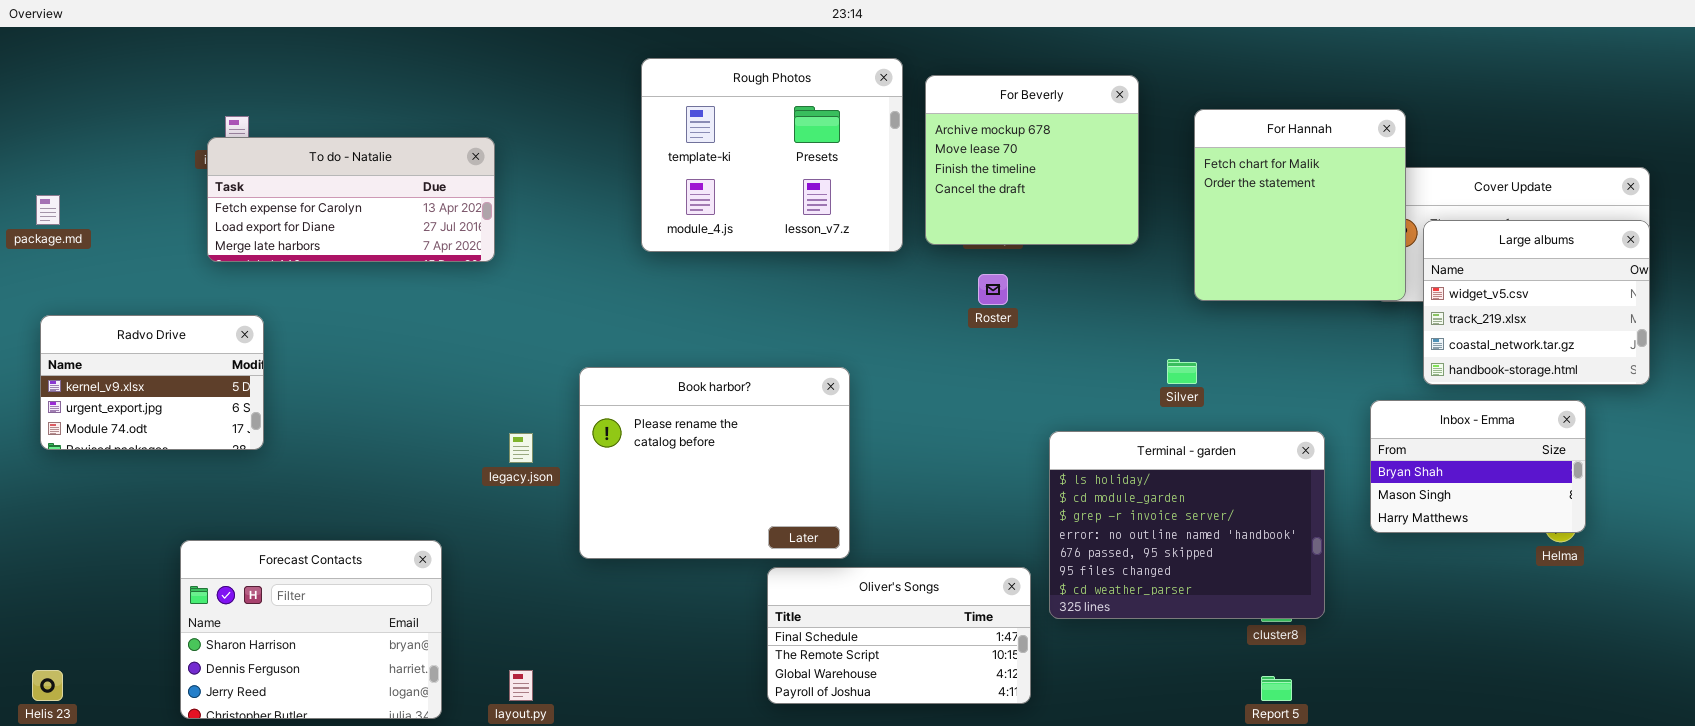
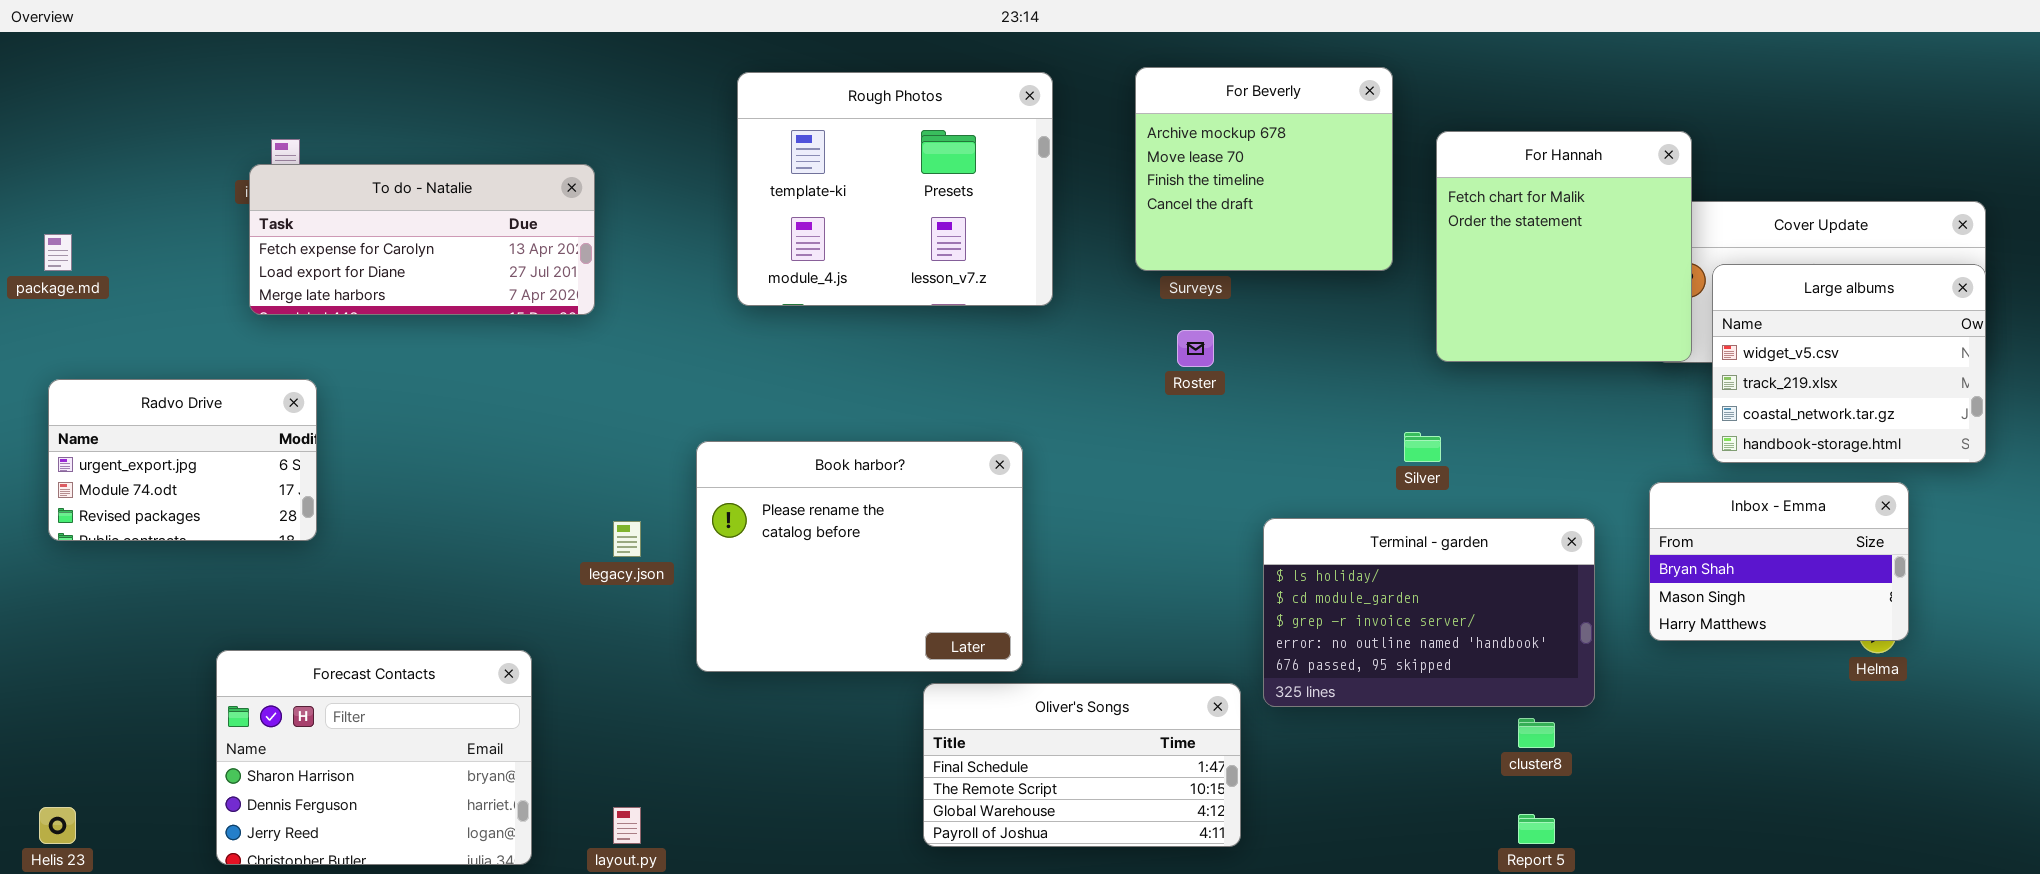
Rough Photos: [641,58,903,252] -> [737,72,1053,306], moved
For Beverly: [925,75,1139,245] -> [1135,67,1393,271], moved
Radvo Drive: [40,315,264,450] -> [48,379,317,541], scrolled down 1 row
Terminal - garden: [1049,431,1325,619] -> [1263,518,1595,707], resized

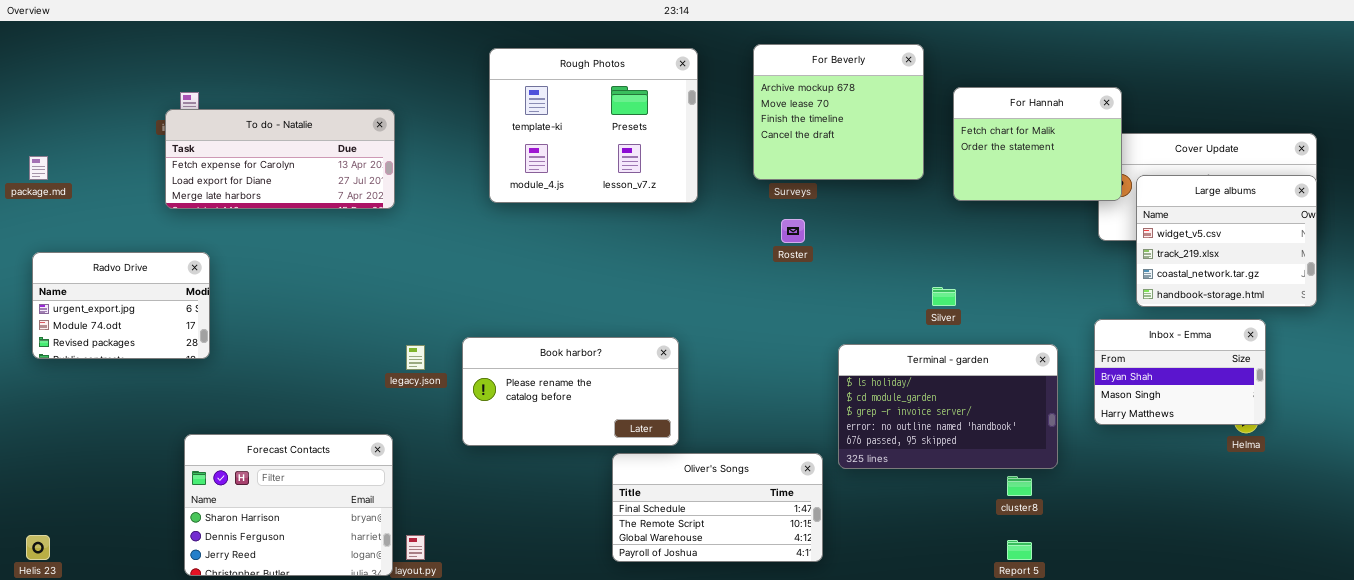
For Hannah: [1436,131,1692,362] -> [953,87,1122,201], resized
Book harbor?: [696,441,1023,672] -> [462,337,679,446], resized
Forecast Contacts: [216,650,532,865] -> [184,434,393,576], moved

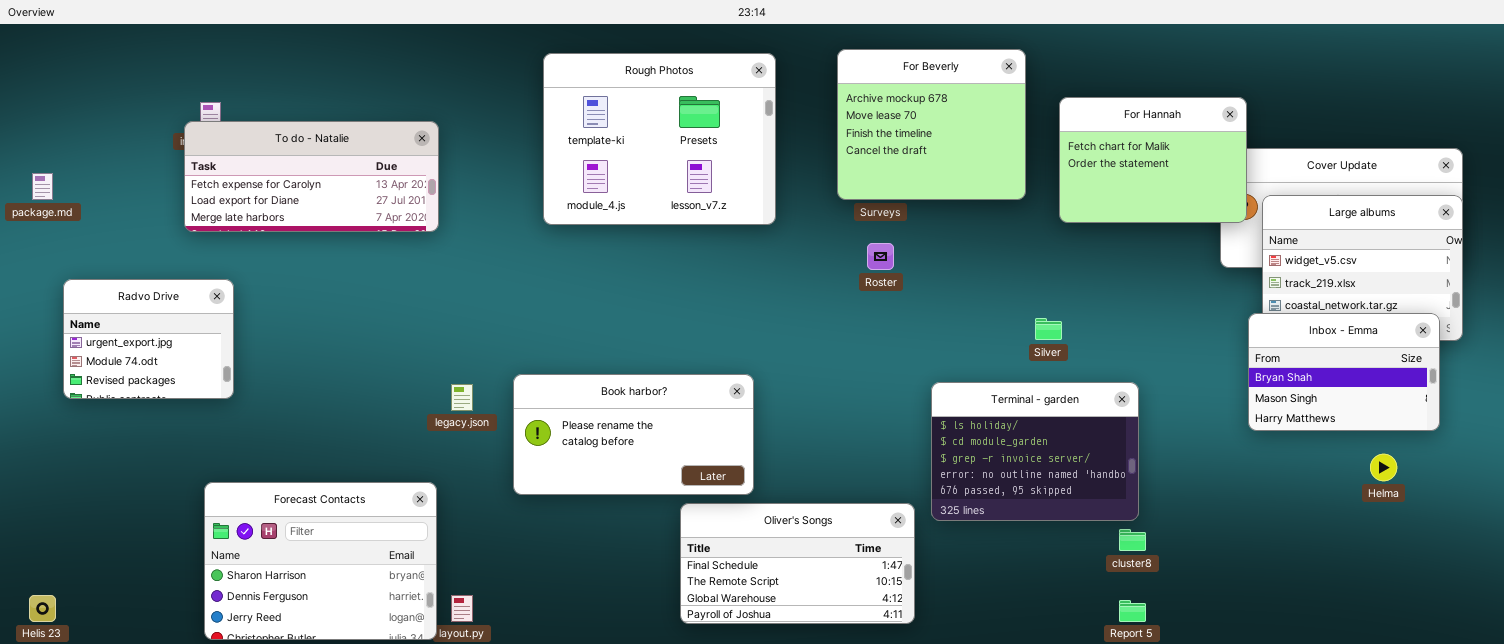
Radvo Drive: [32,252,210,359] -> [63,279,234,399], resized
Inbox - Emma: [1094,319,1266,425] -> [1248,313,1440,431], moved
Terminal - garden: [838,344,1058,469] -> [931,382,1139,521], resized

